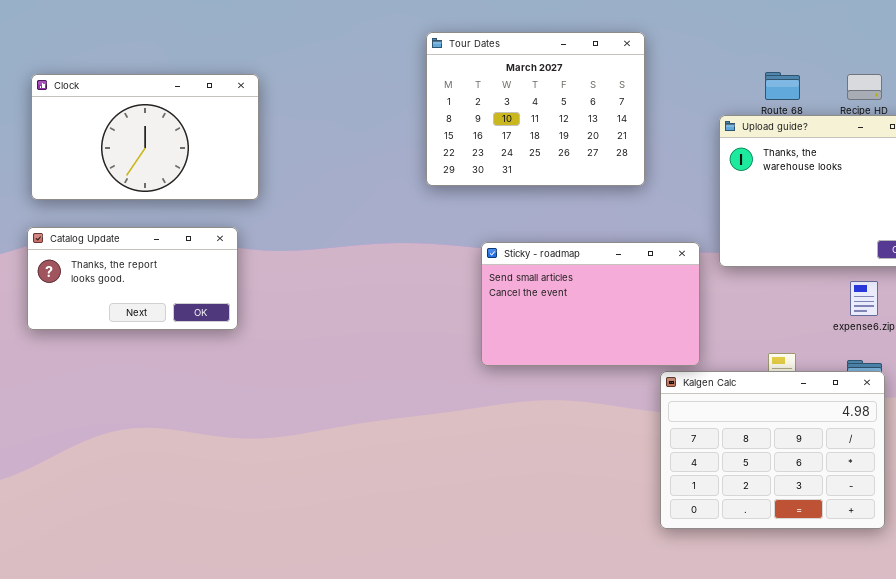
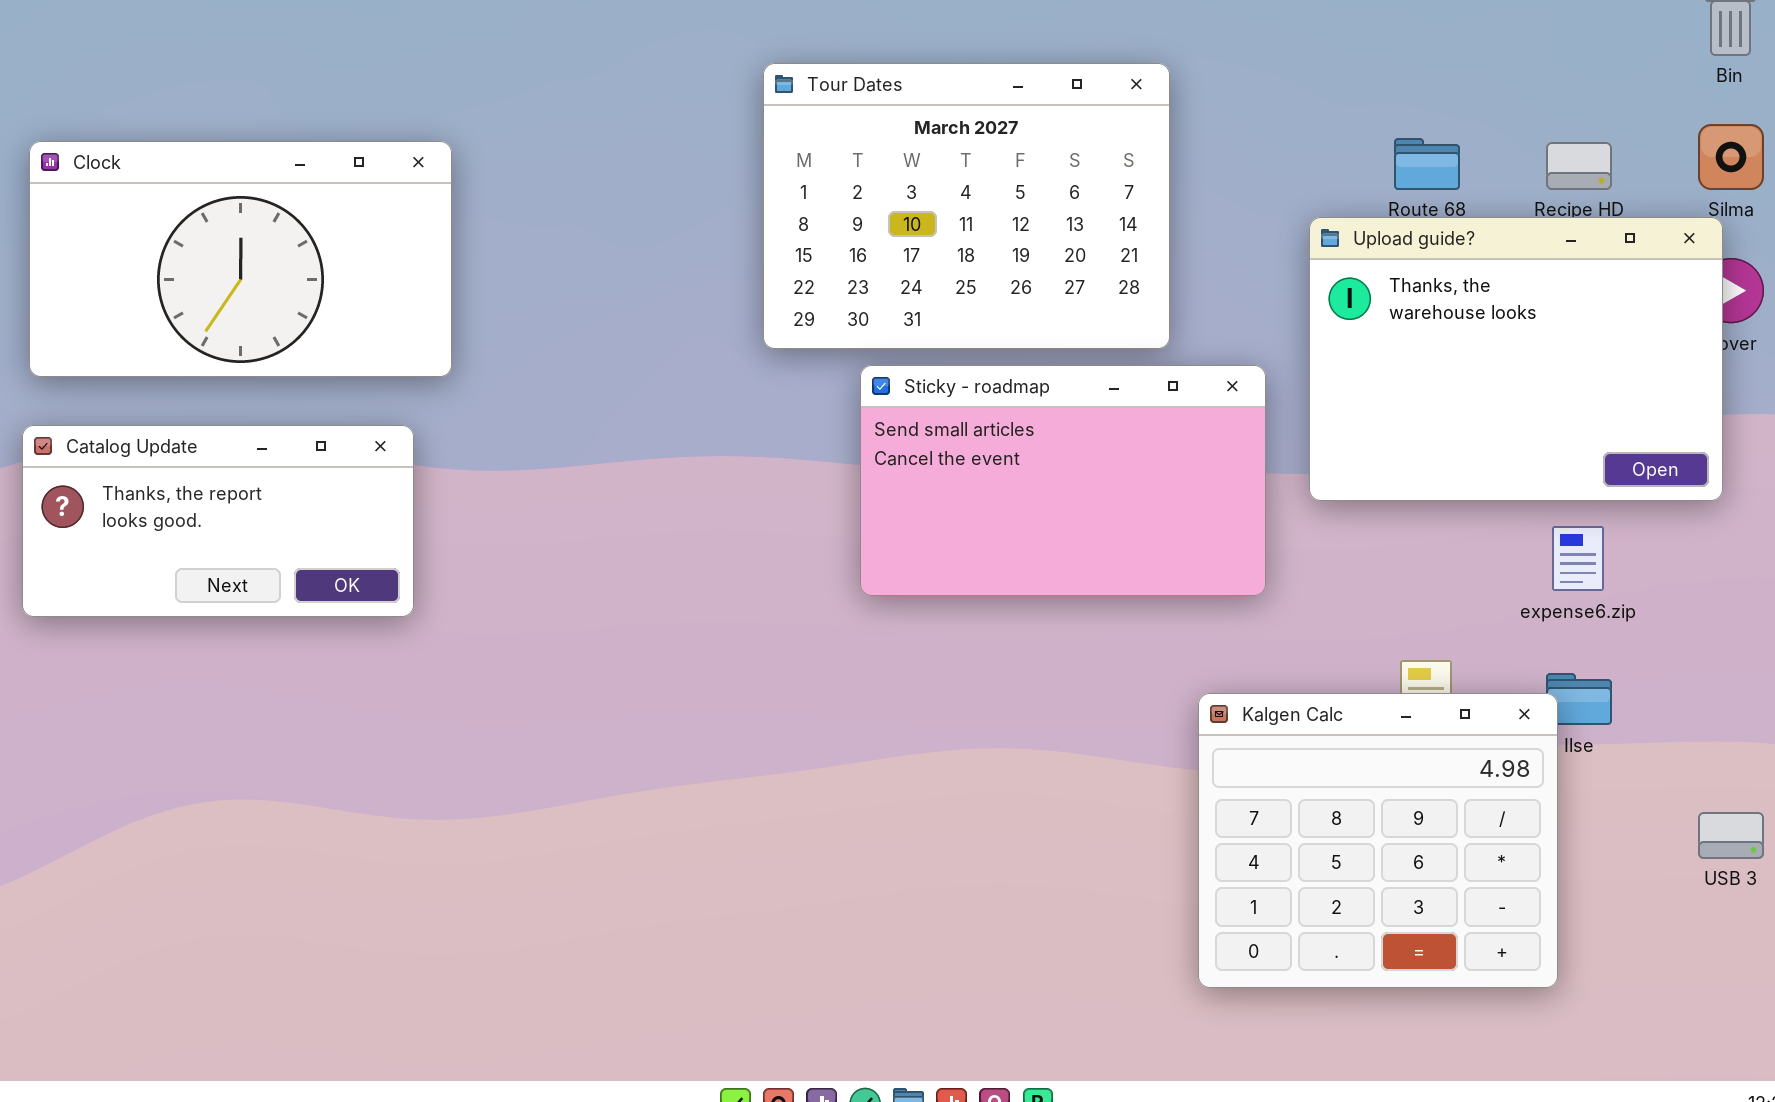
Sticky - roadmap: [481,242,700,366] -> [860,365,1266,596], moved
Kalgen Calc: [660,371,885,529] -> [1198,693,1558,988], resized

